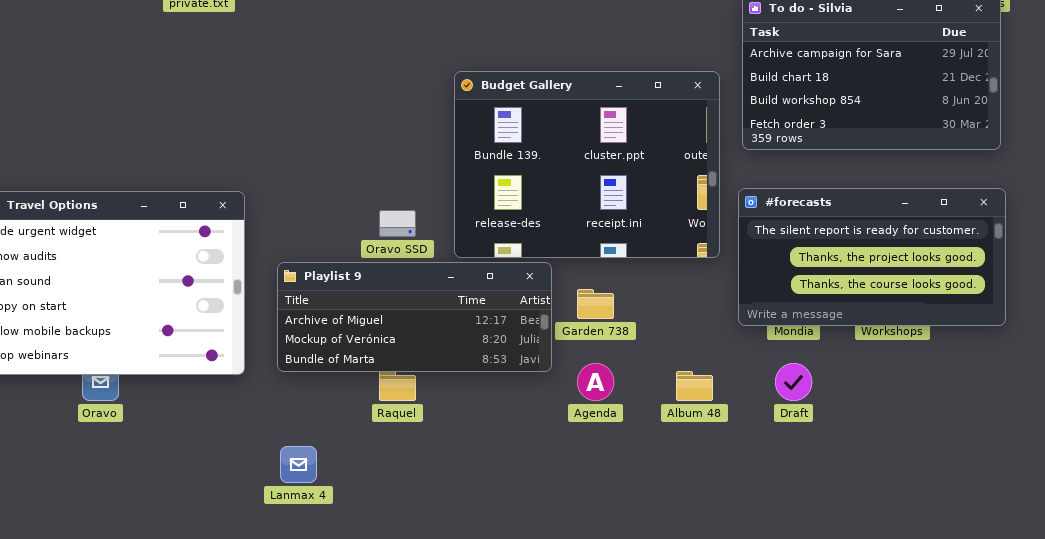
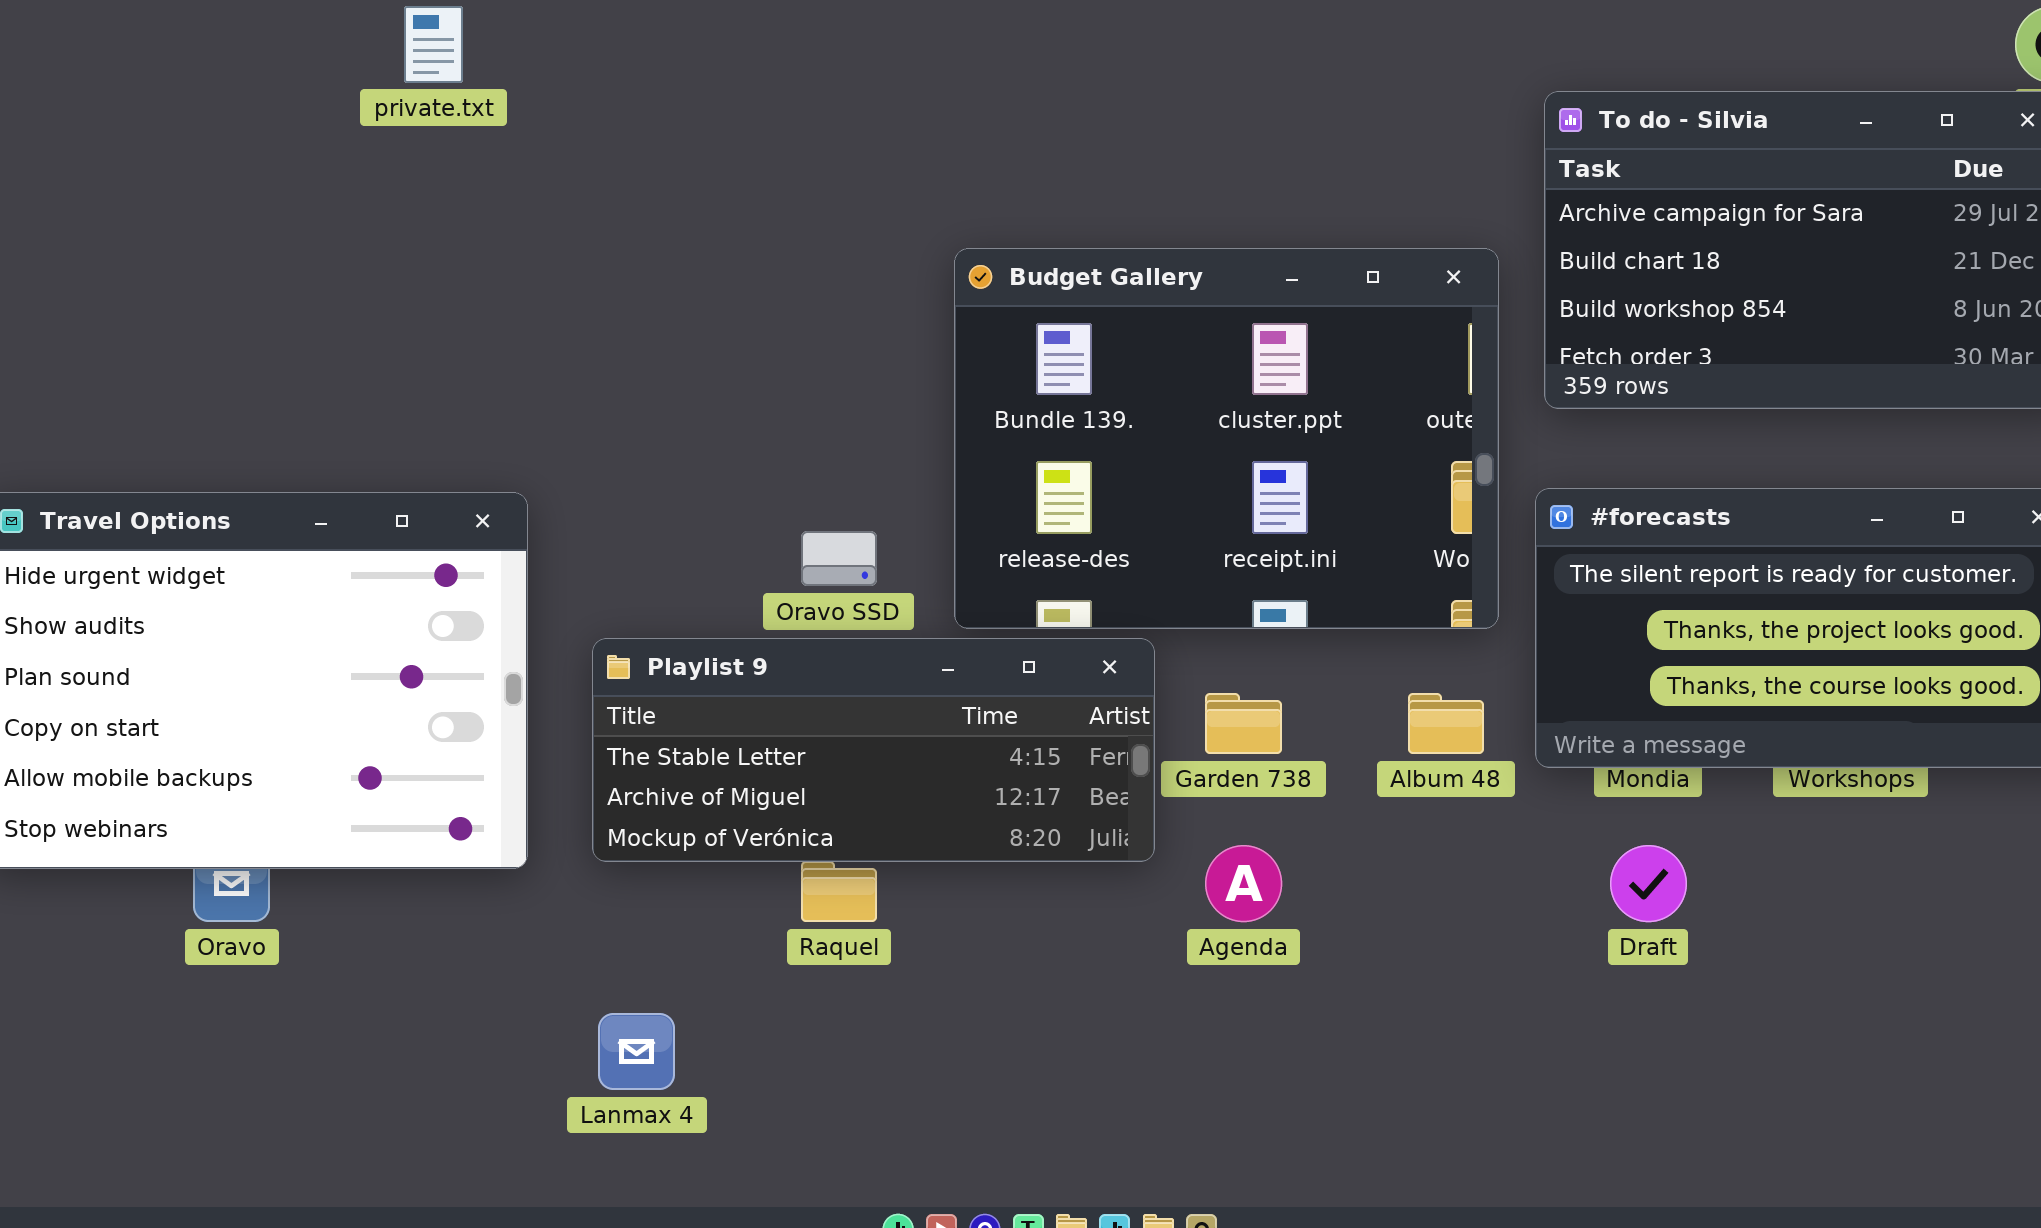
Playlist 9: [277,262,552,372] -> [592,638,1155,862], scrolled up 1 row
Album 48: [676,371,713,401] -> [1408,693,1484,754], moved

